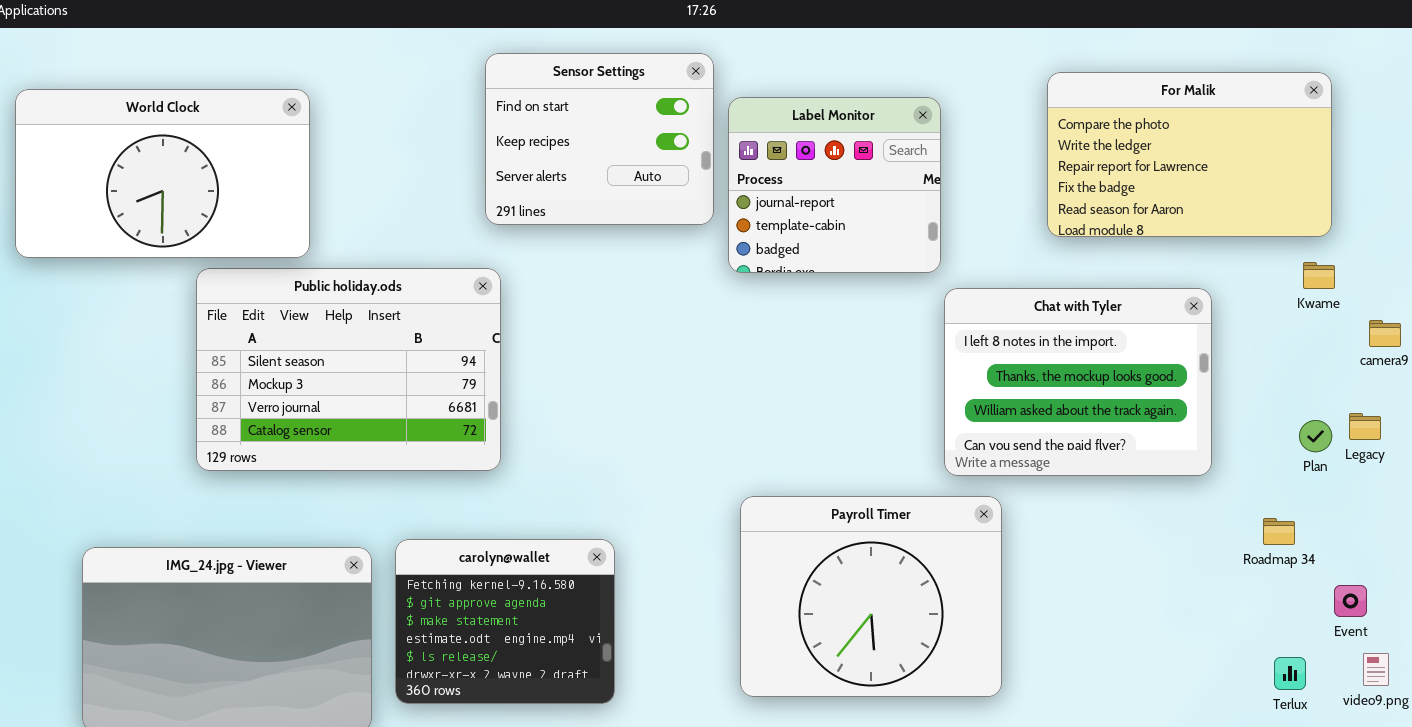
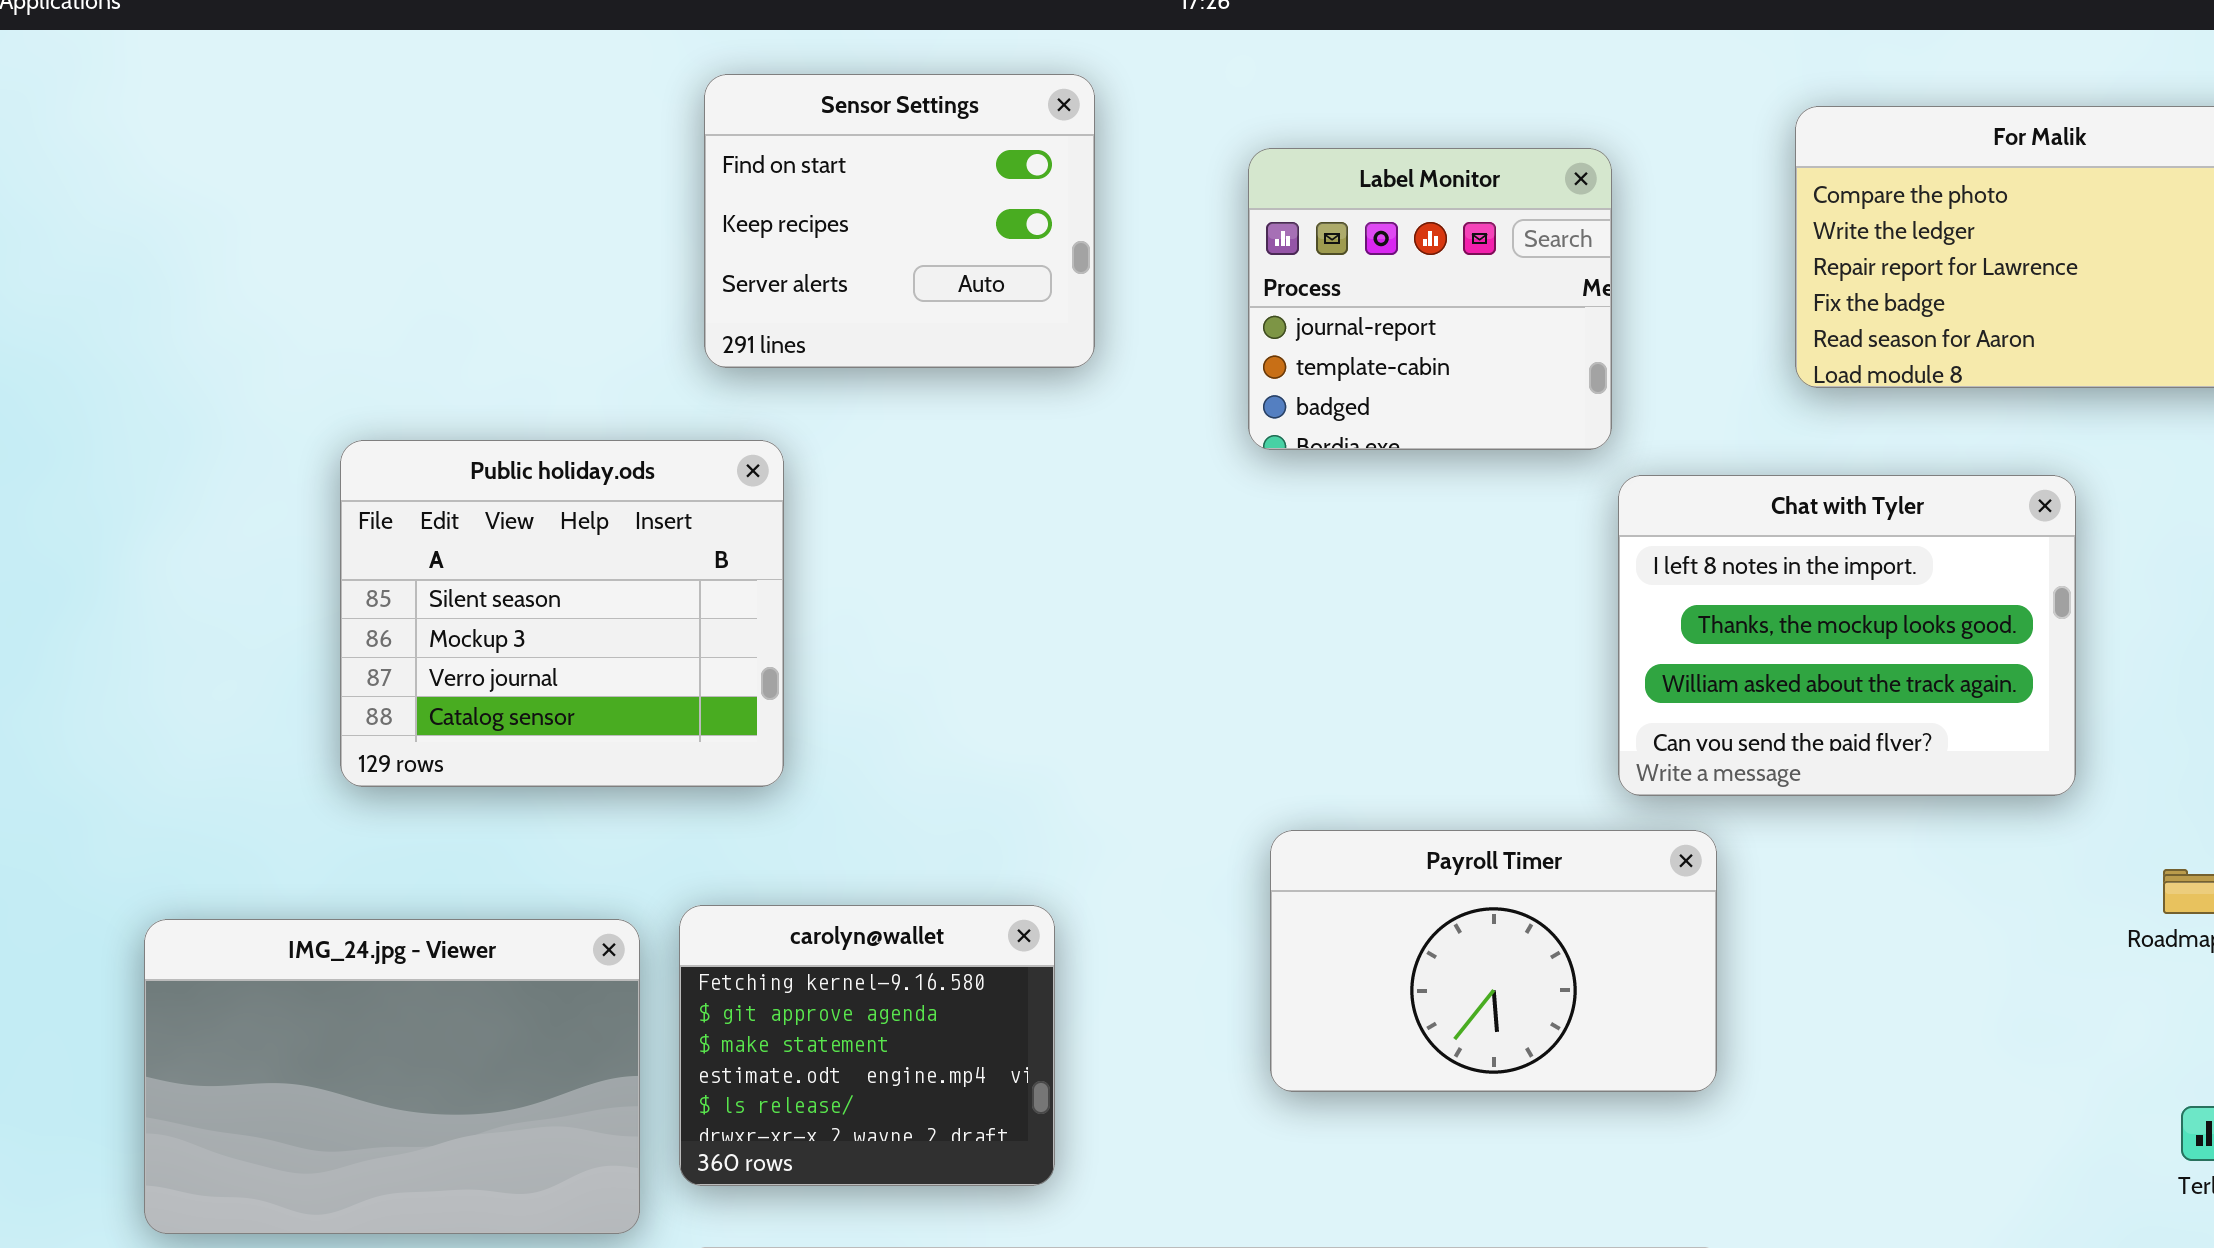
Sensor Settings: [485,53,714,225] -> [704,74,1095,368], moved
World Clock: [15,89,310,258] -> none, closed
Public holiday.ods: [196,268,501,471] -> [340,440,784,787], resized
Payroll Timer: [740,496,1002,697] -> [1270,830,1717,1092], resized

